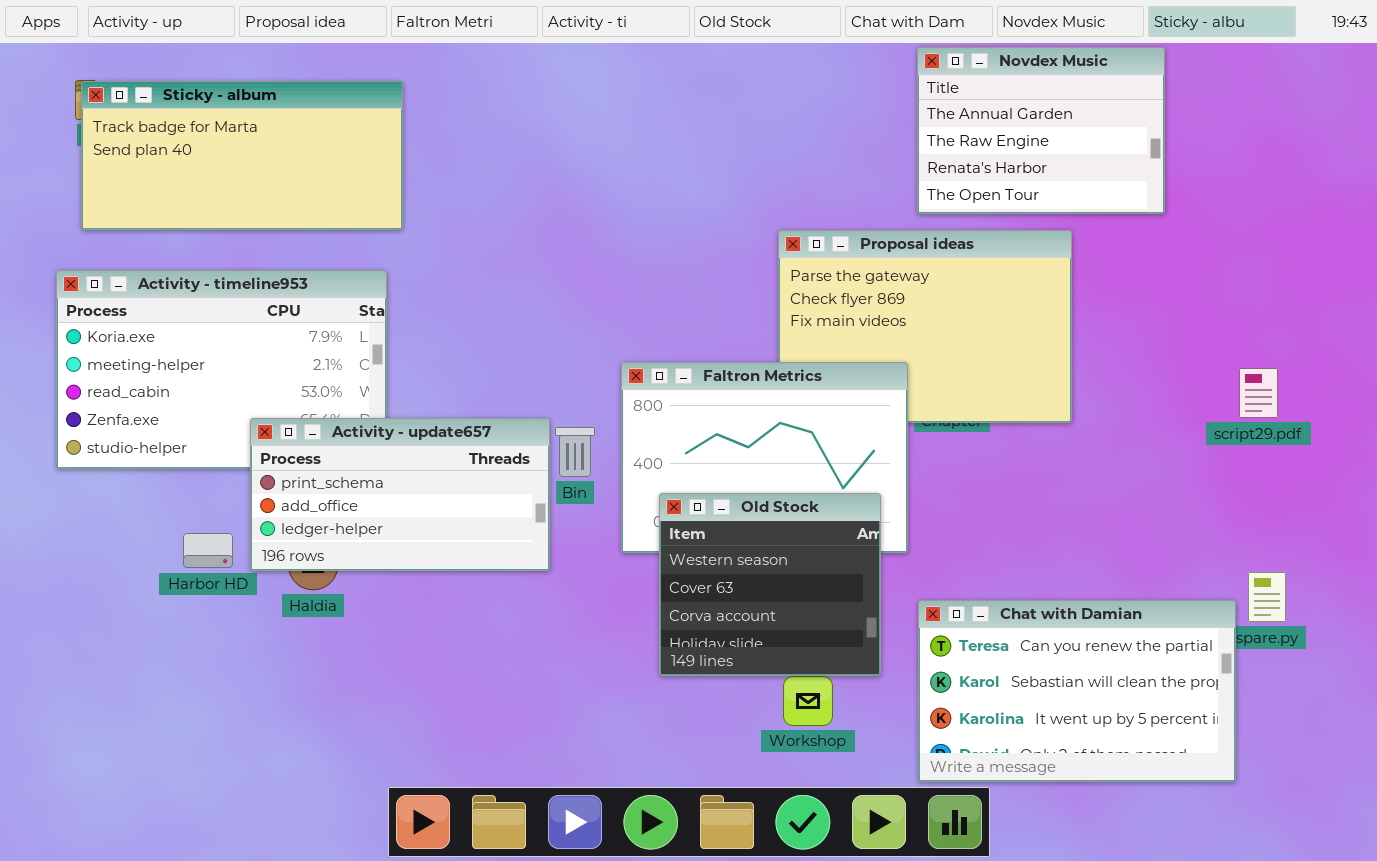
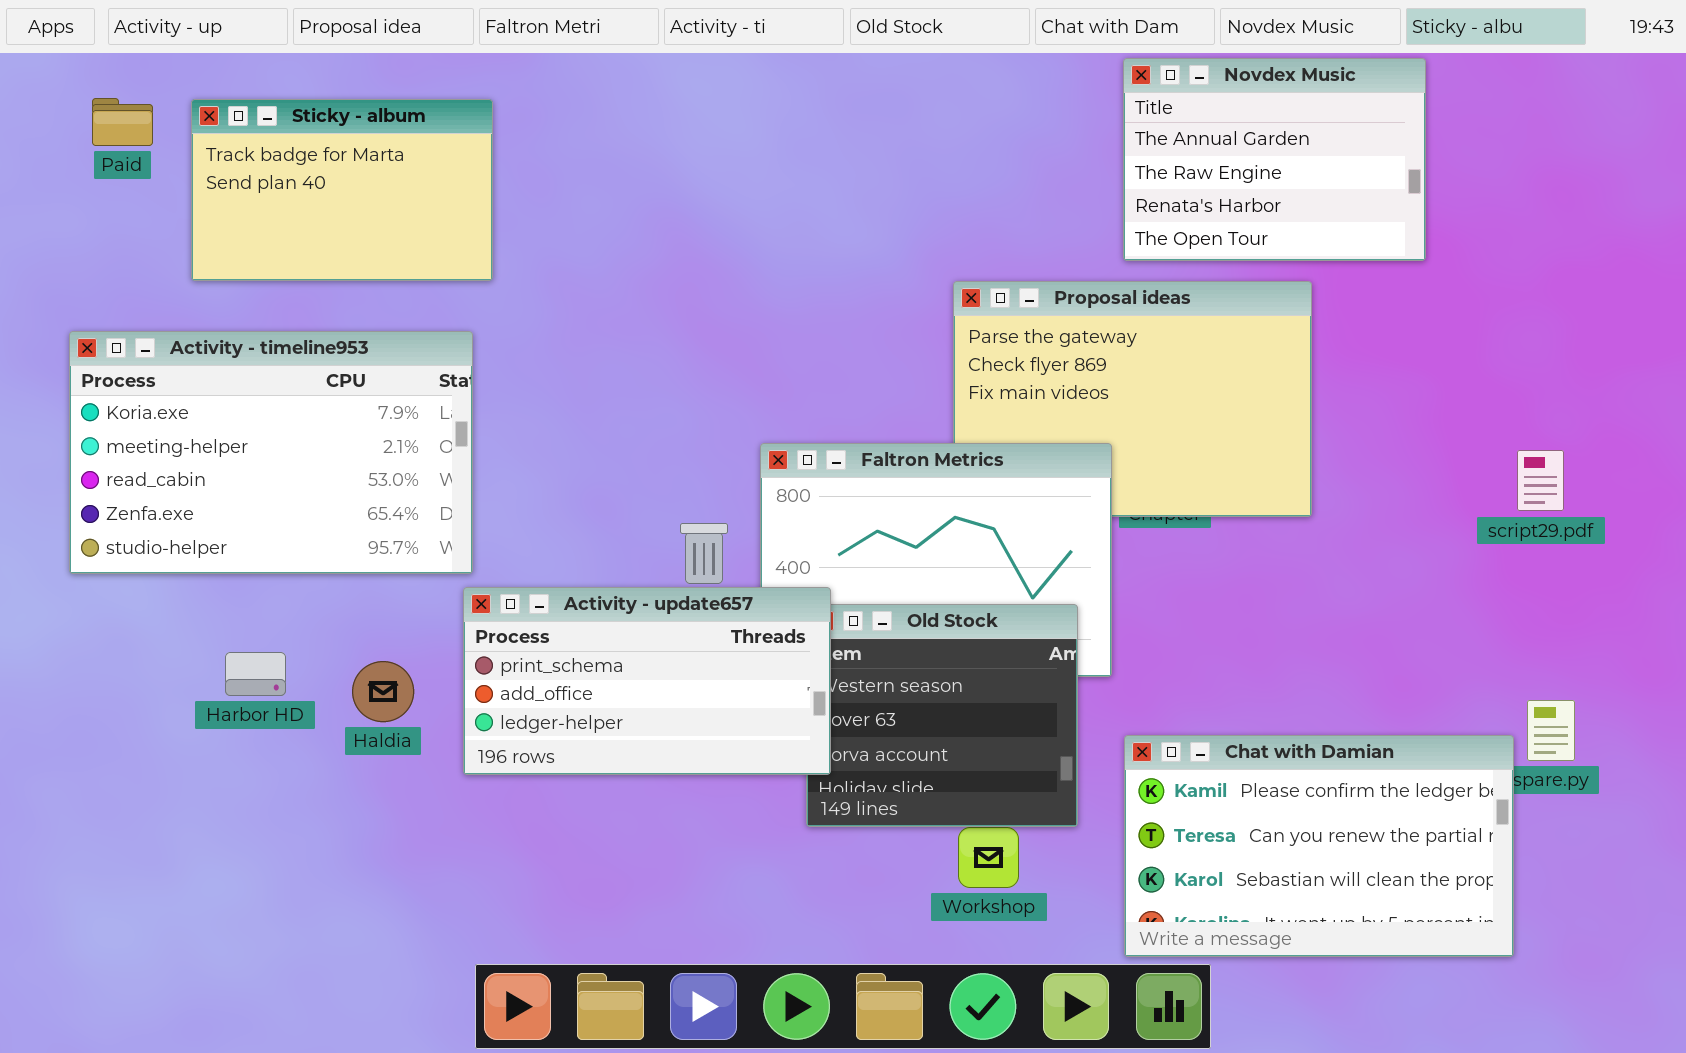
Sticky - album: [81,81,403,230] -> [191,99,493,281], resized
Activity - update657: [250,418,550,571] -> [463,587,831,775], moved
Chat with Damian: [918,600,1236,782] -> [1124,735,1514,957], scrolled up 1 row

